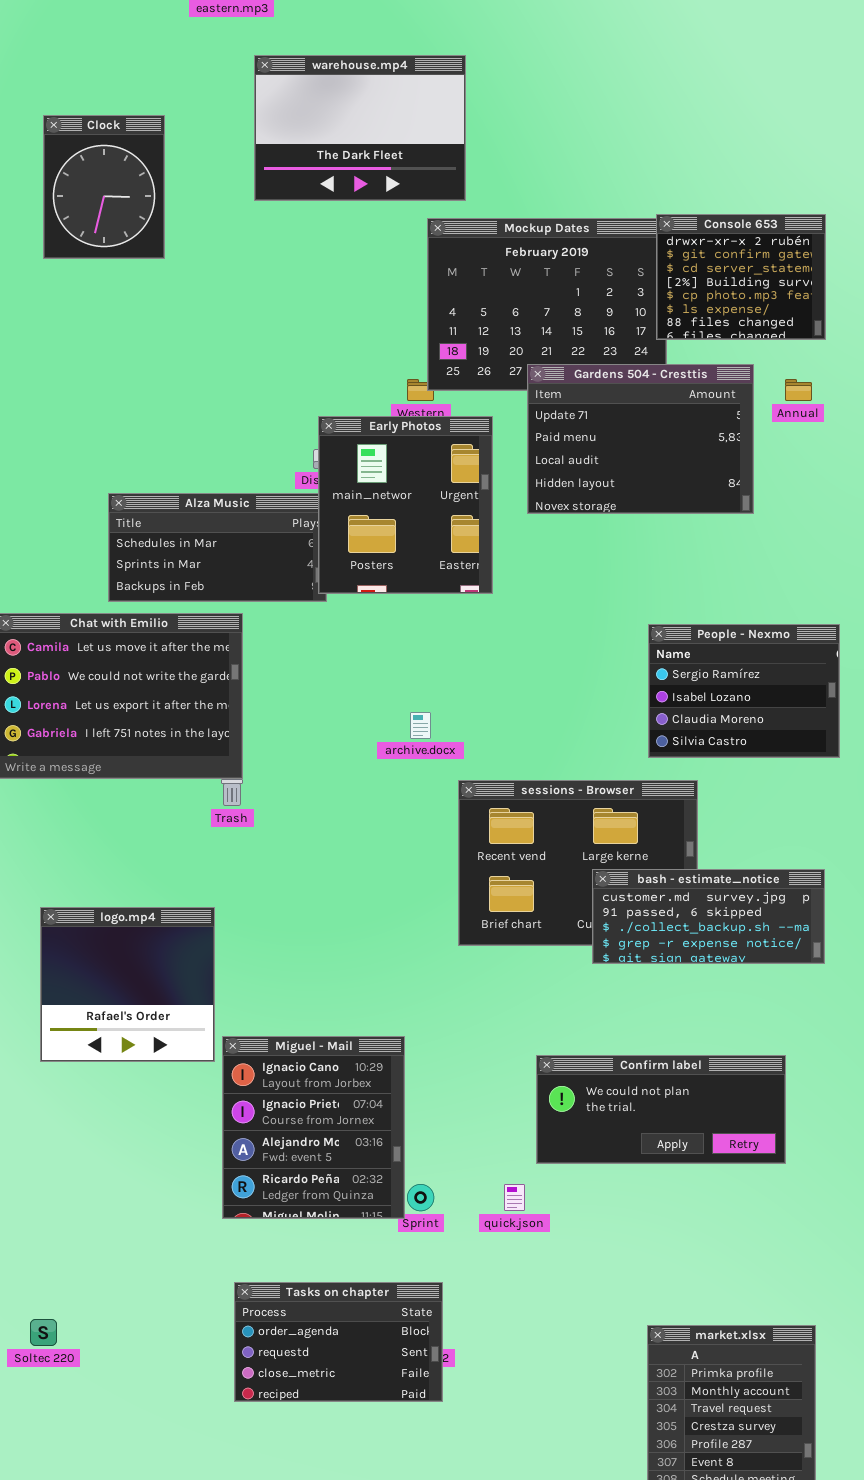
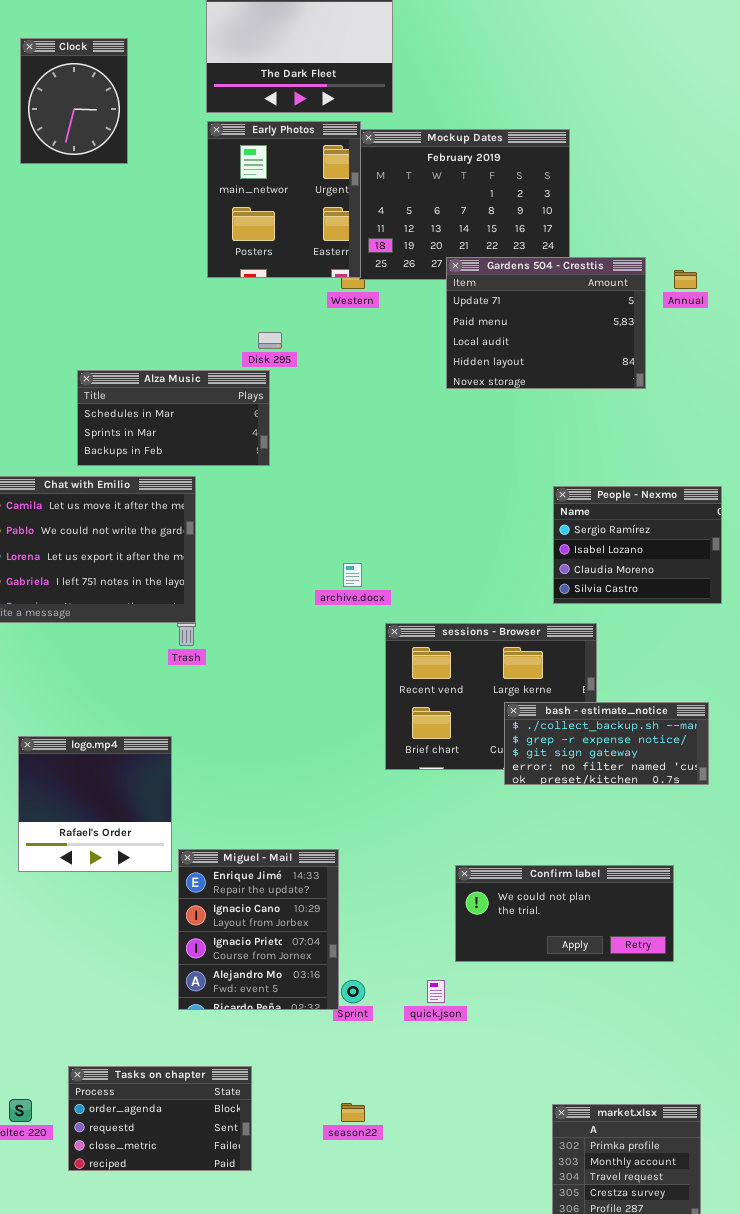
Console 653: [656,214,826,340] -> none, closed
Early Photos: [318,416,493,594] -> [207,121,361,278], moved
bash - estimate_notice: [592,869,825,964] -> [504,702,709,785], scrolled down 2 rows
Miguel - Mail: [222,1036,405,1219] -> [178,849,339,1010], scrolled up 1 row
Tasks on chapter: [234,1282,443,1402] -> [68,1066,252,1171], moved

